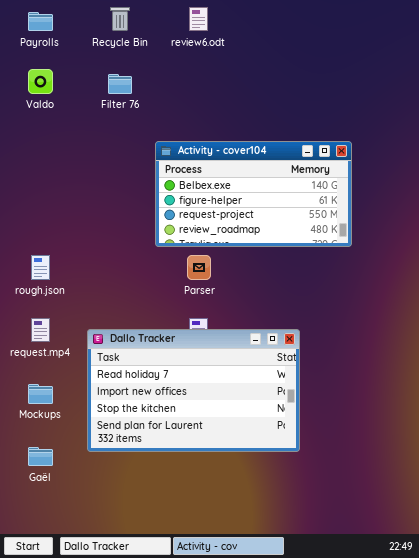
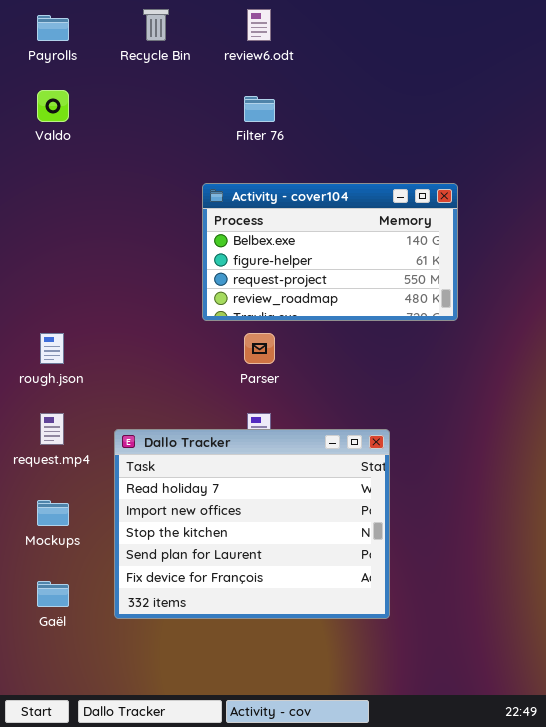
Filter 76: [108,74,132,94] -> [244,96,275,122], moved
Dallo Tracker: [87,329,300,452] -> [114,429,390,619], resized

